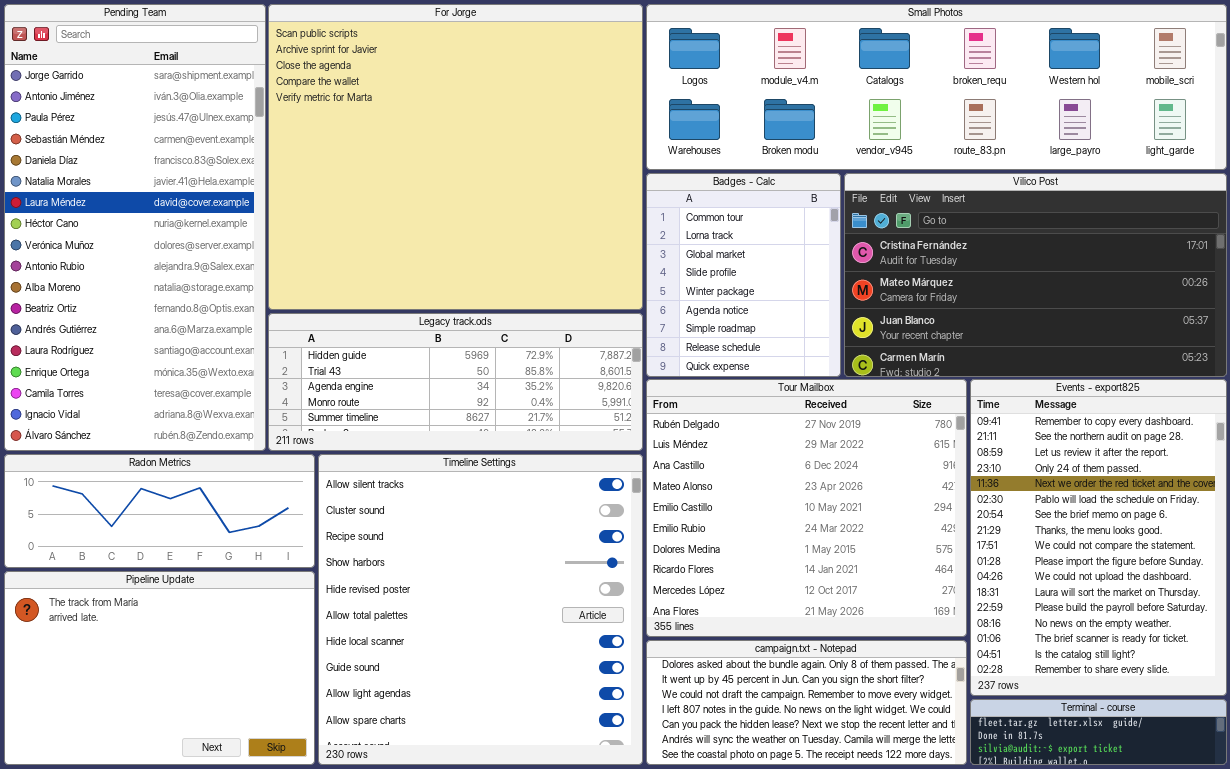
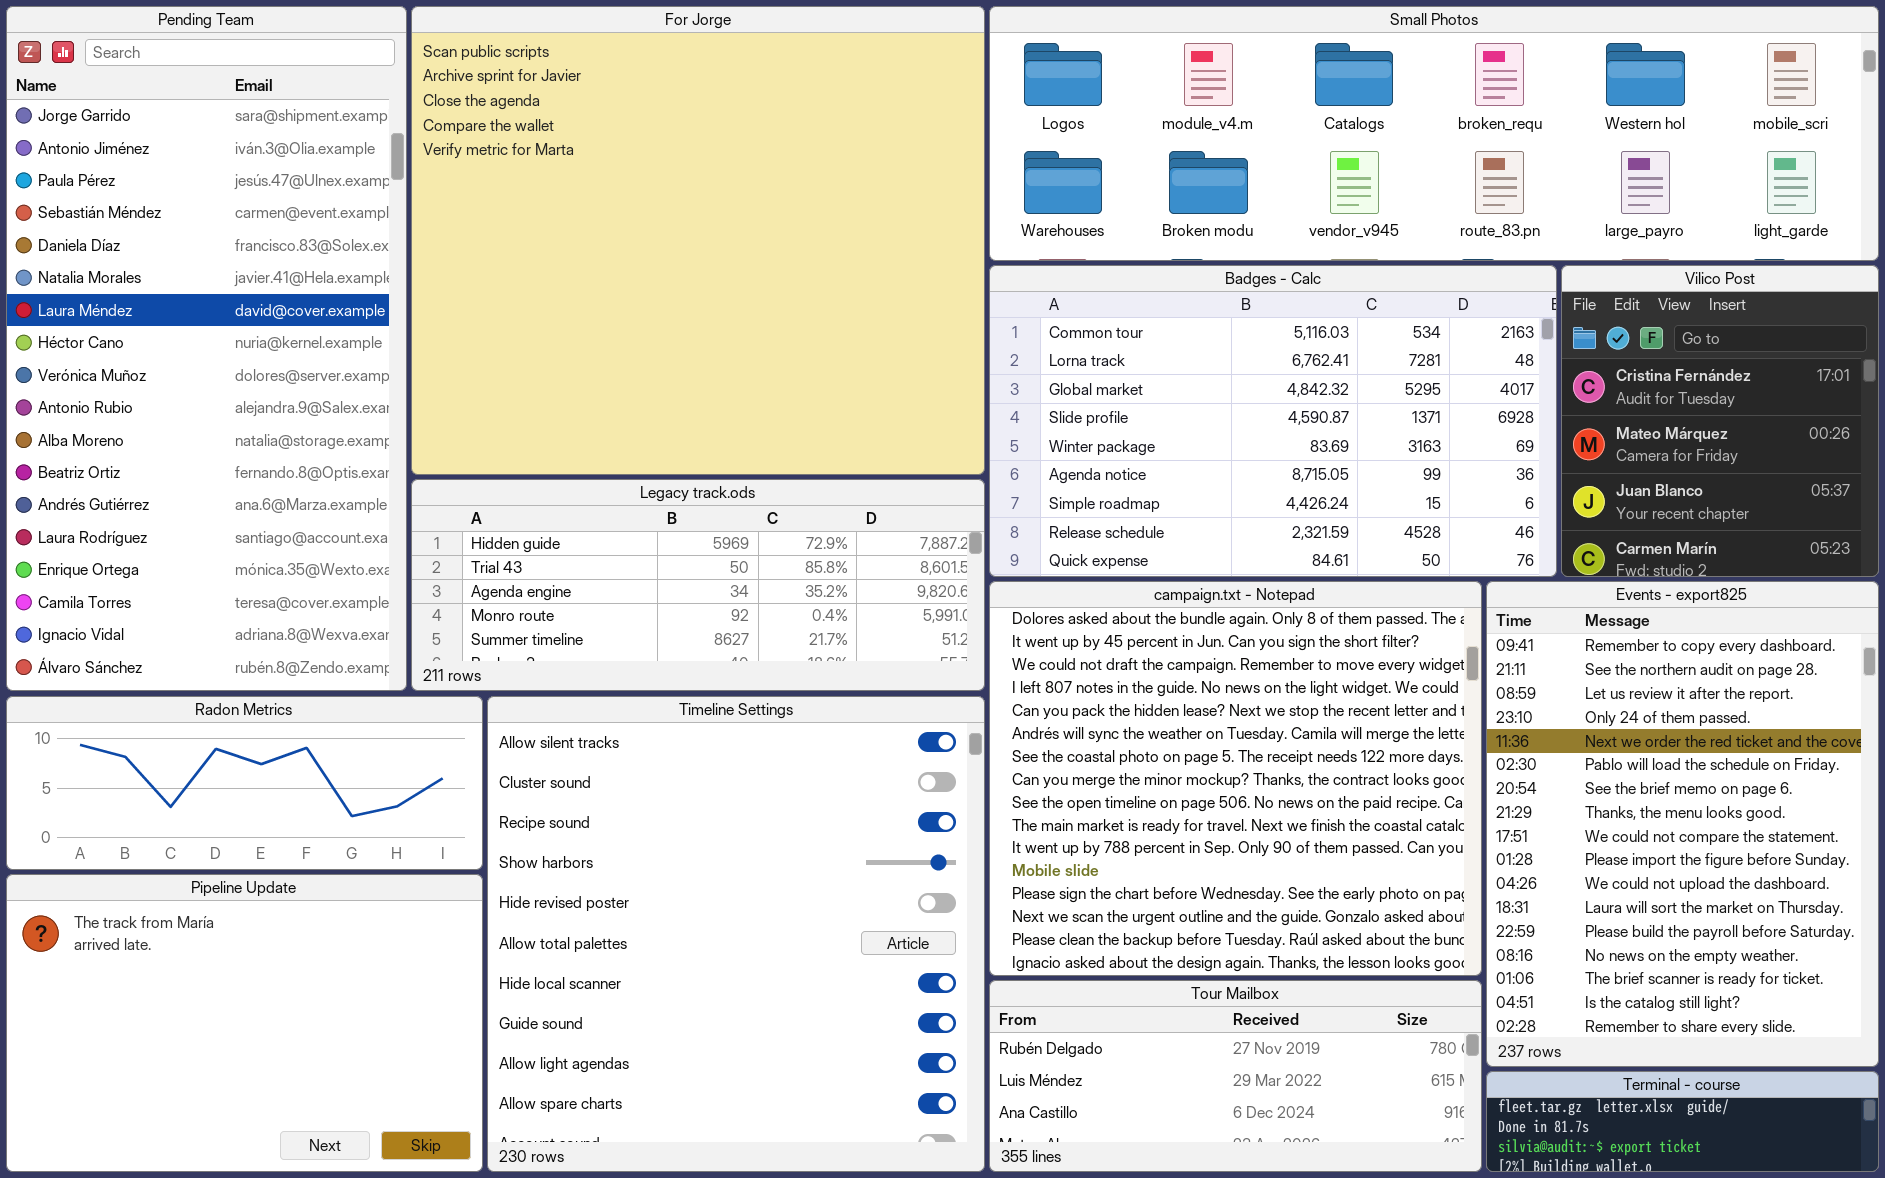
Badges - Calc: [646,173,841,377] -> [989,265,1557,577], resized
Vilico Post: [844,173,1227,377] -> [1561,265,1879,577], resized
Tour Mailbox: [646,379,967,637] -> [989,980,1482,1172], moved, resized
campaign.txt - Notepad: [646,640,967,765] -> [989,581,1482,976], moved, resized

